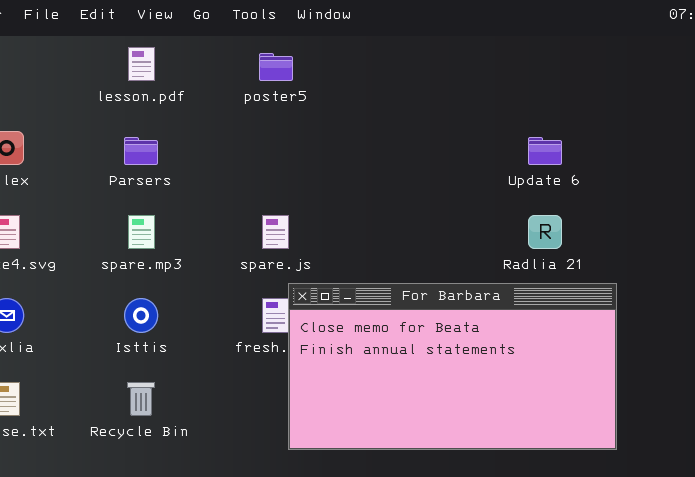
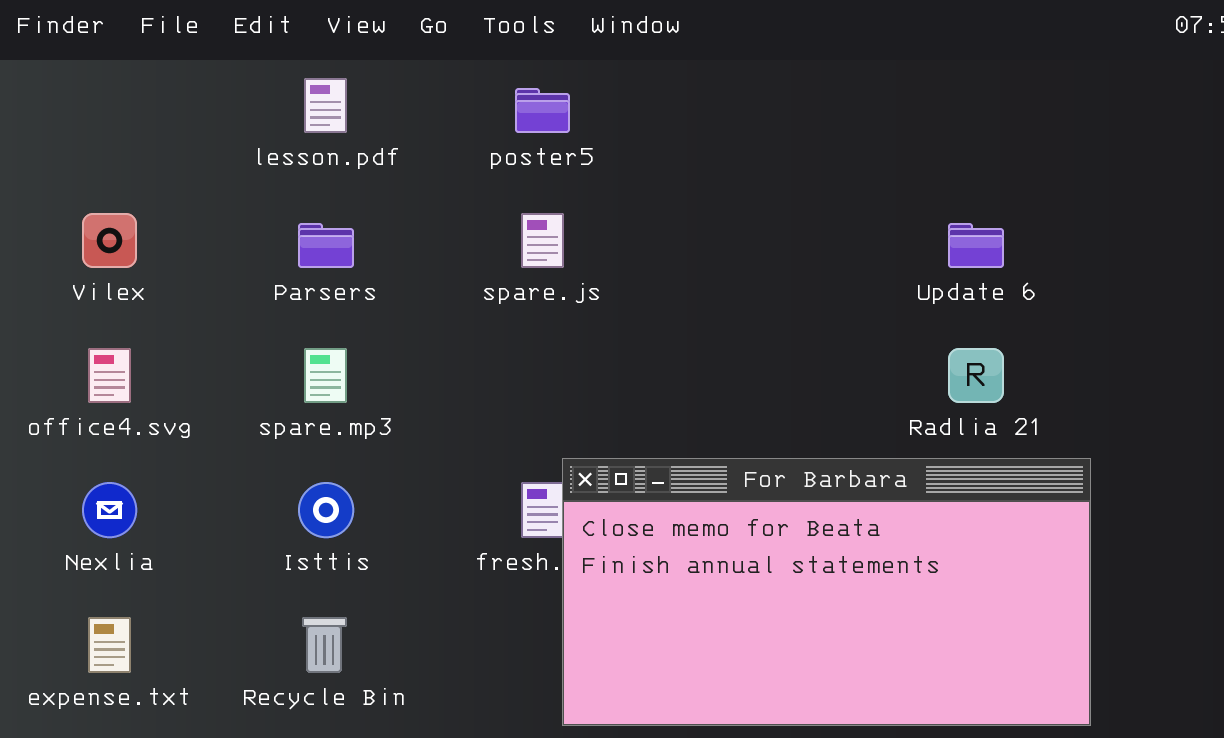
spare.js: [262,215,289,249] -> [521,213,564,268], moved

